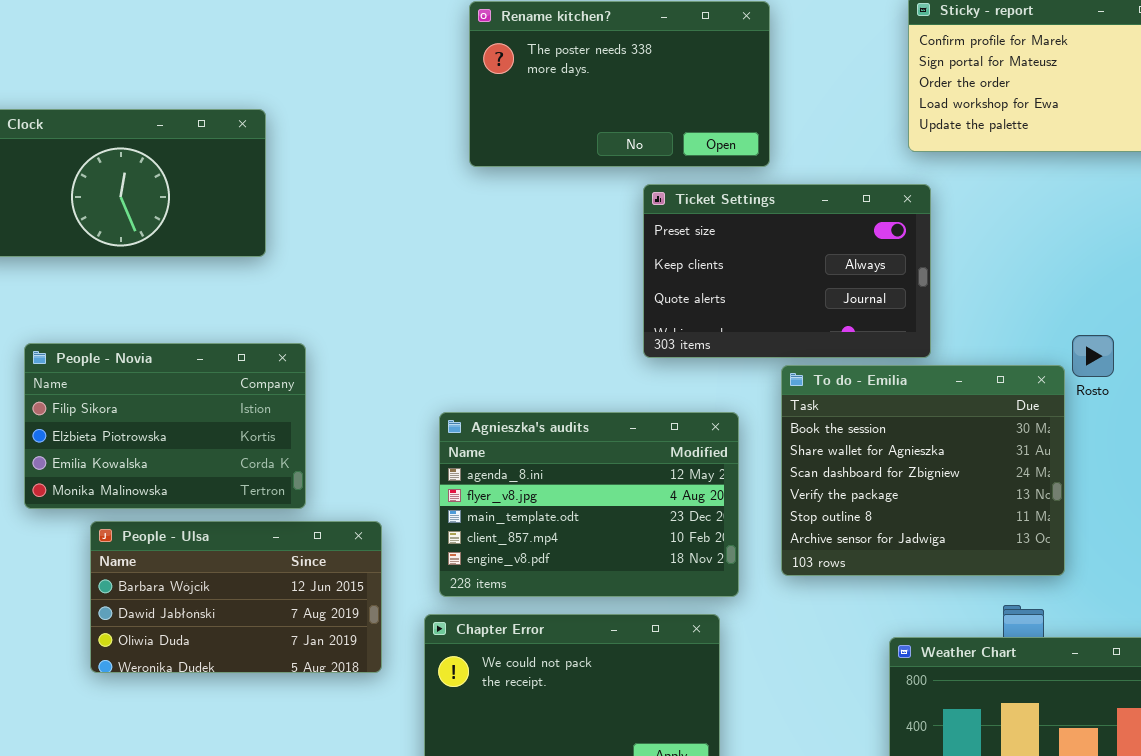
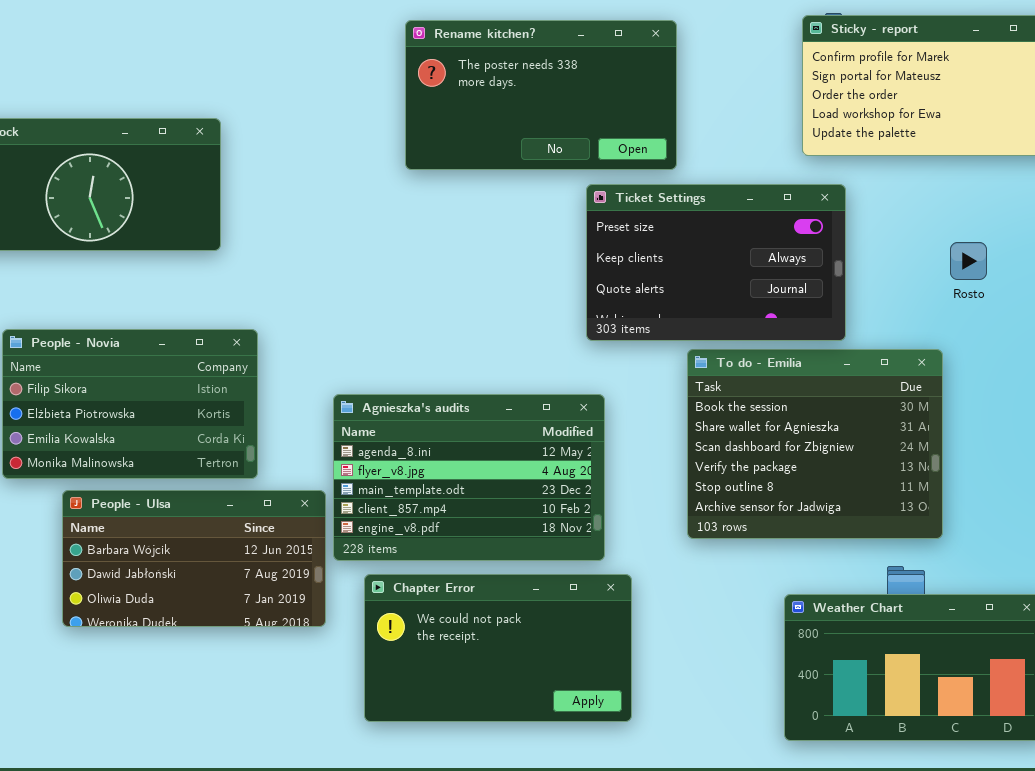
Ticket Settings: [643,184,931,358] -> [586,184,846,341], moved
Rosto: [1072,335,1114,377] -> [950,242,987,280], moved
Agnieszka's audits: [439,412,739,597] -> [333,394,605,561], moved

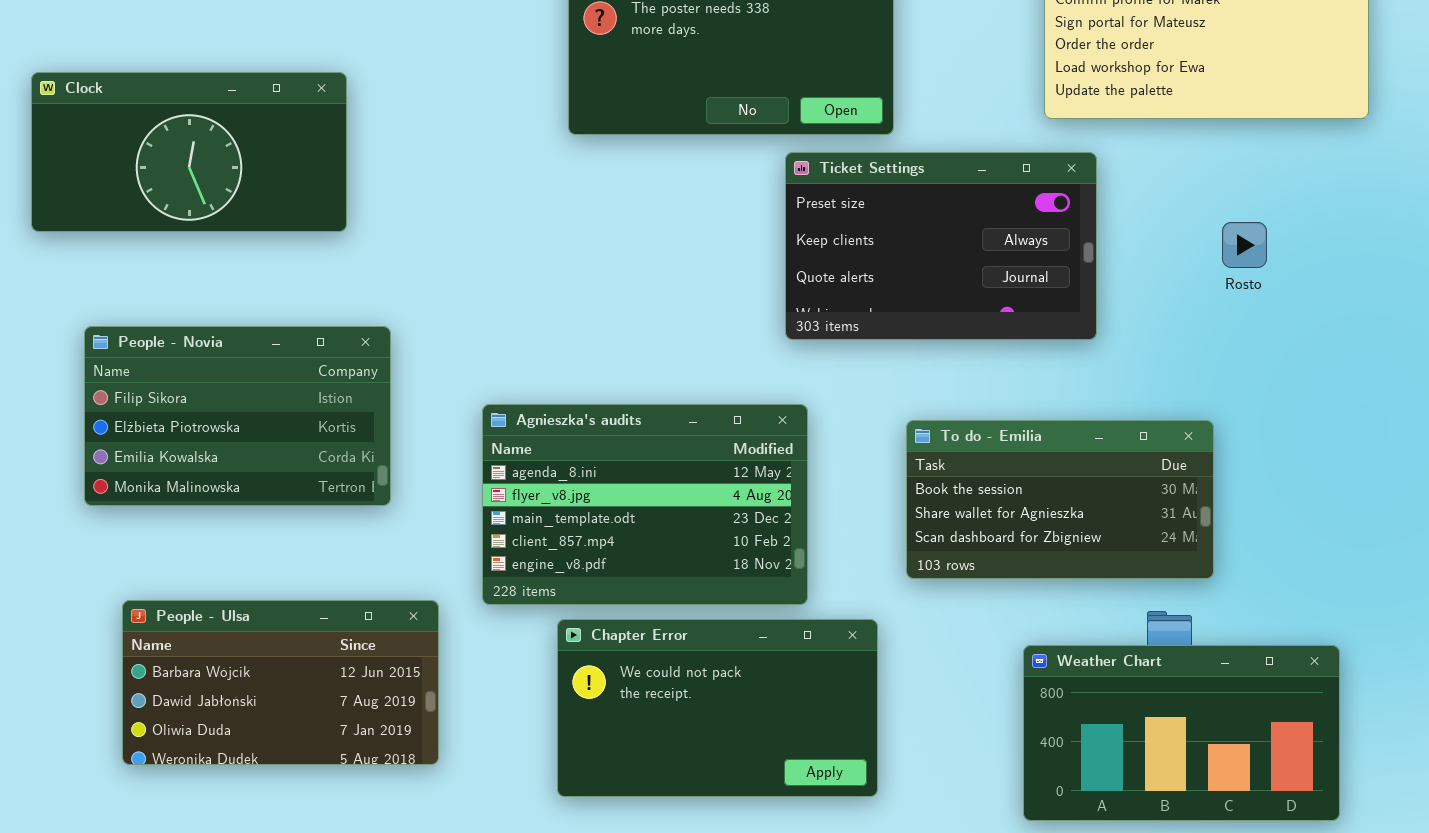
To do - Emilia: [687,349,943,539] -> [906,420,1214,579], resized
People - Ulsa: [62,490,326,627] -> [122,600,439,765], moved
Chapter Error: [364,574,632,722] -> [557,619,878,797], moved

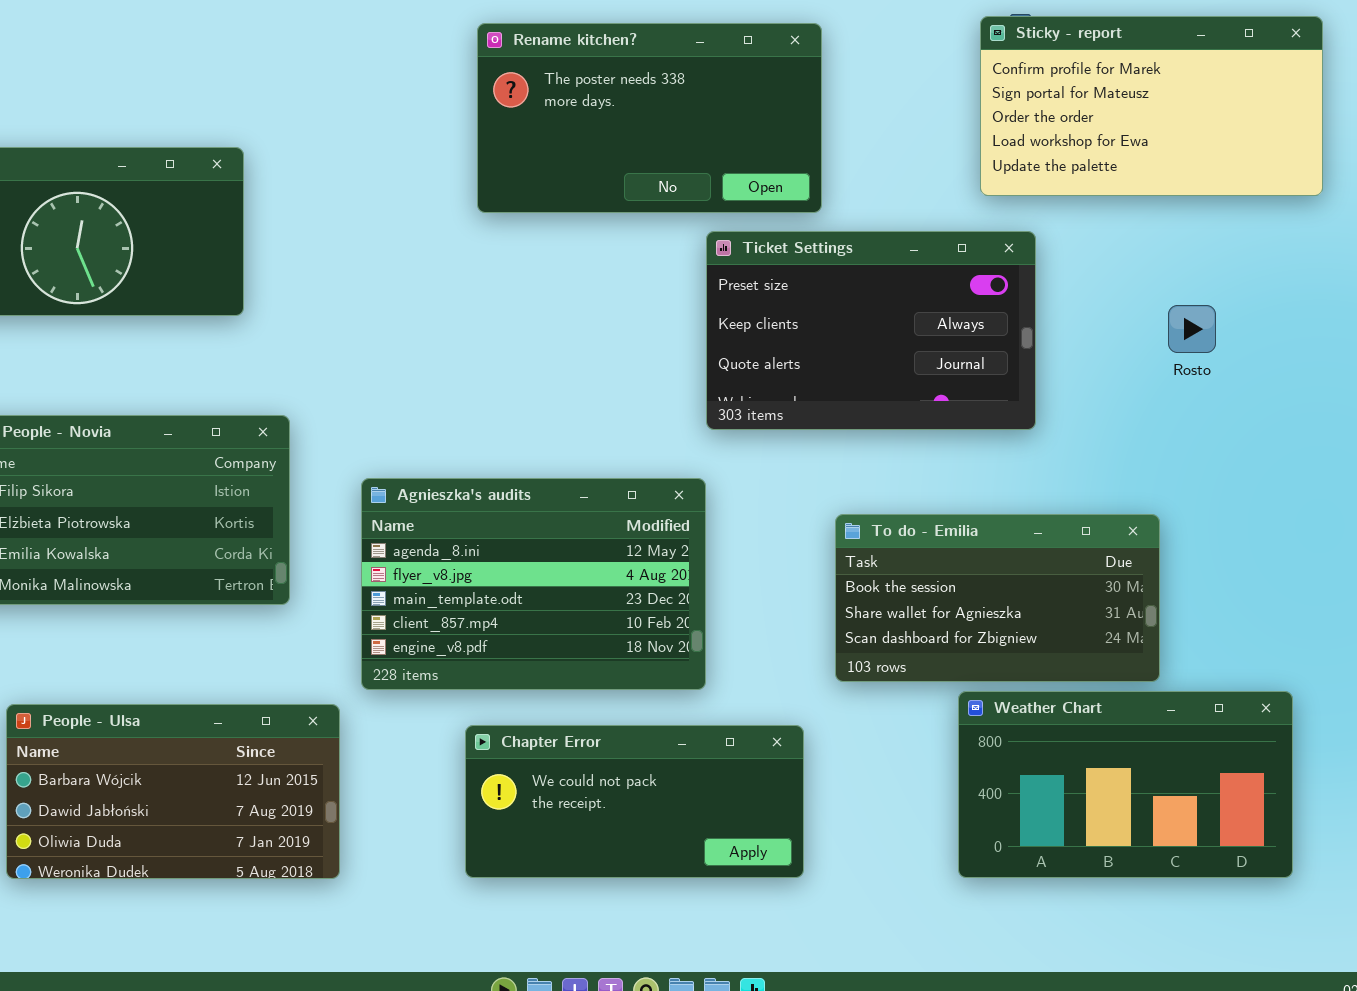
Agnieszka's audits: [482,404,808,605] -> [361,478,706,690], moved
Chapter Error: [557,619,878,797] -> [465,725,804,878], resized
Weather Chart: [1023,645,1340,821] -> [958,691,1293,878], moved

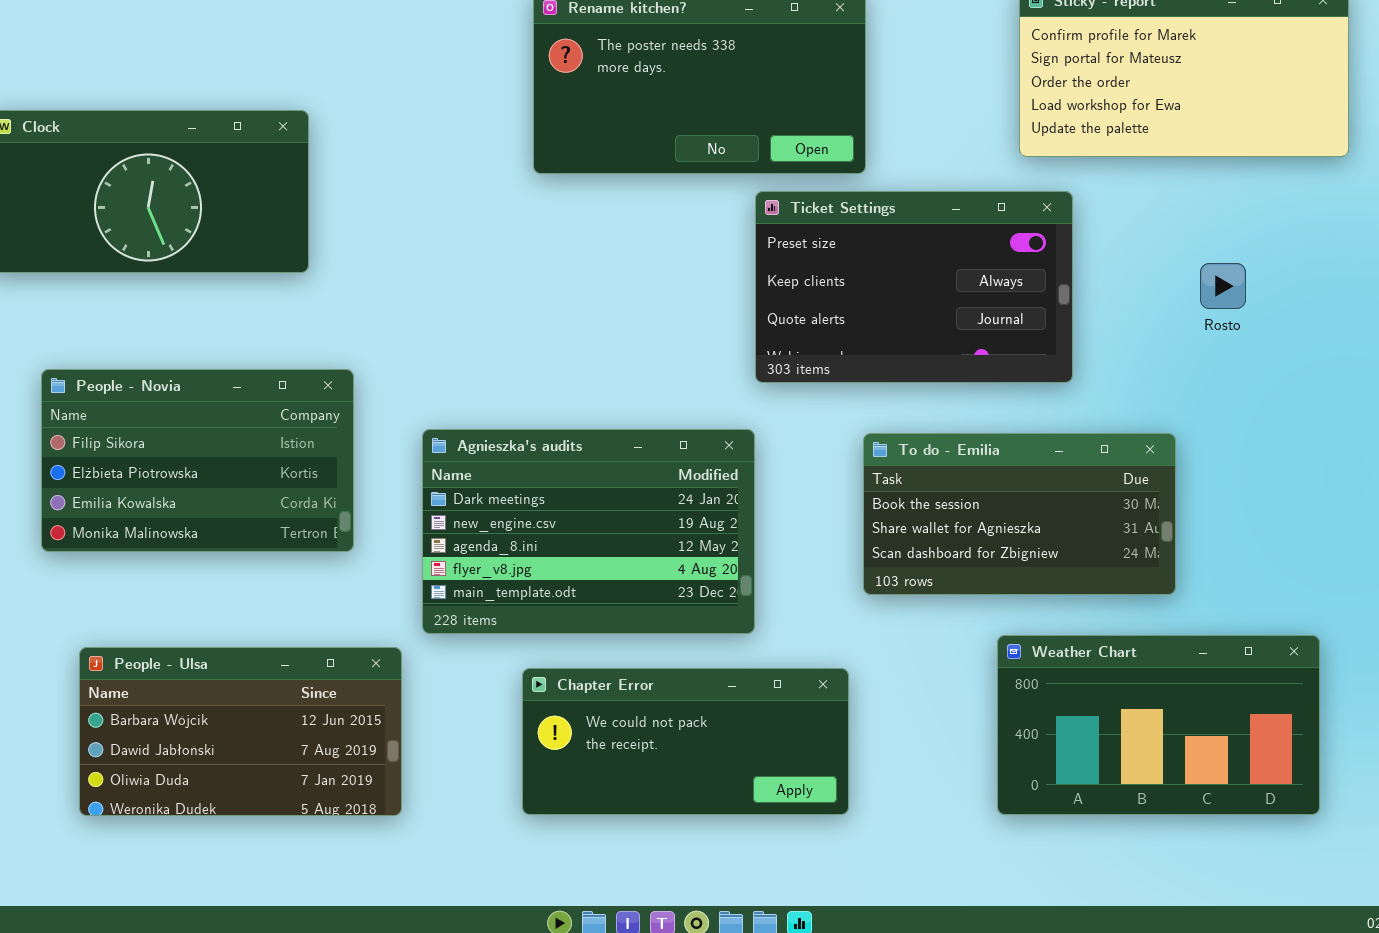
Agnieszka's audits: [361,478,706,690] -> [422,429,755,634], scrolled up 2 rows
To do - Emilia: [835,514,1160,682] -> [863,433,1176,595], moved

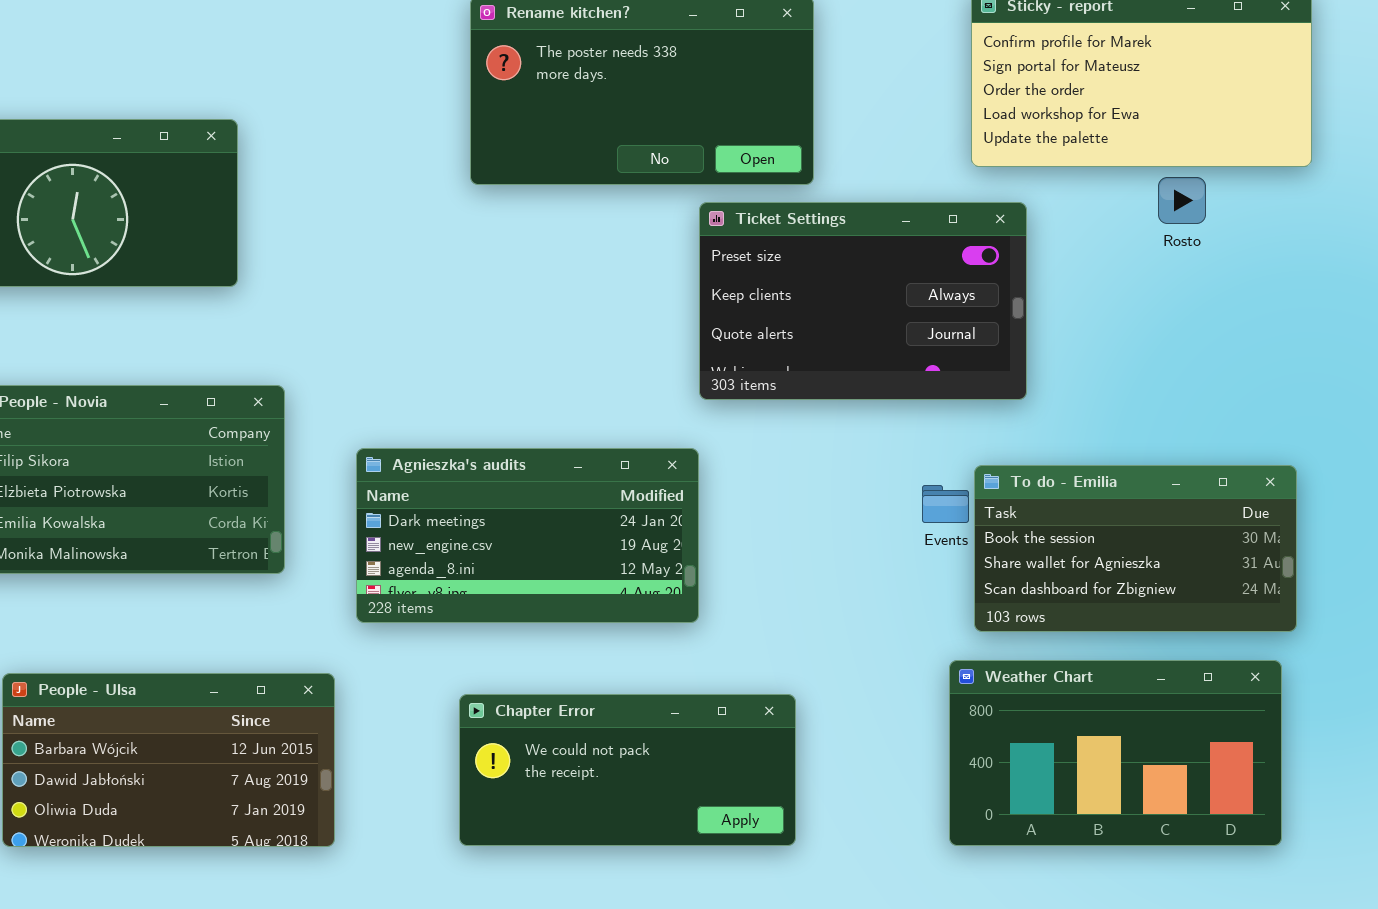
Rosto: [1200,263,1246,309] -> [1158,177,1206,224], moved
Agnieszka's audits: [422,429,755,634] -> [356,448,699,623], resized
To do - Emilia: [863,433,1176,595] -> [974,465,1297,632], moved

